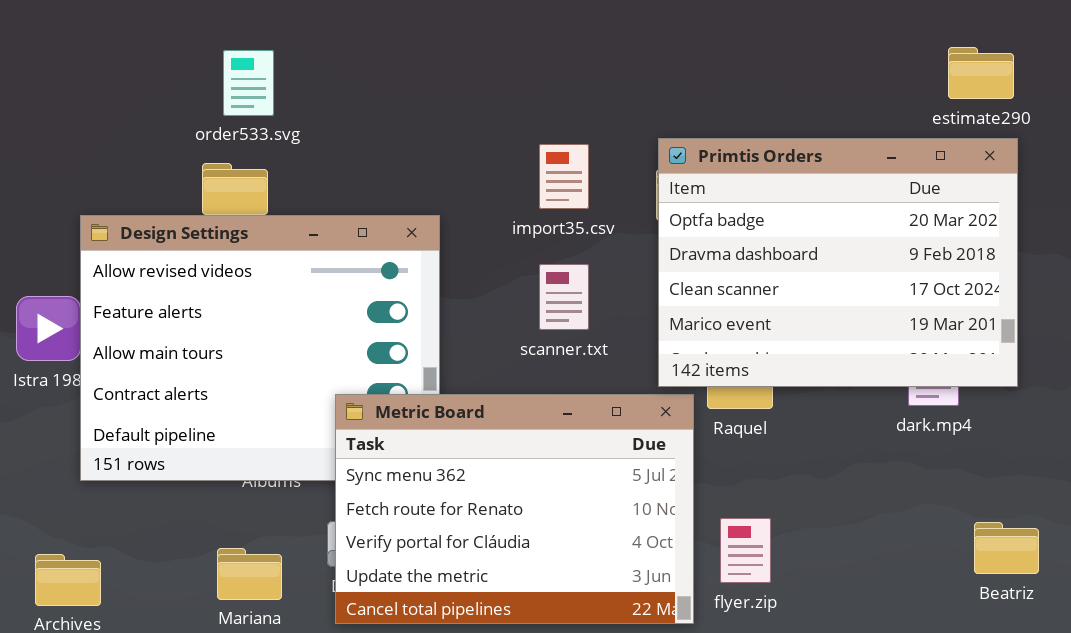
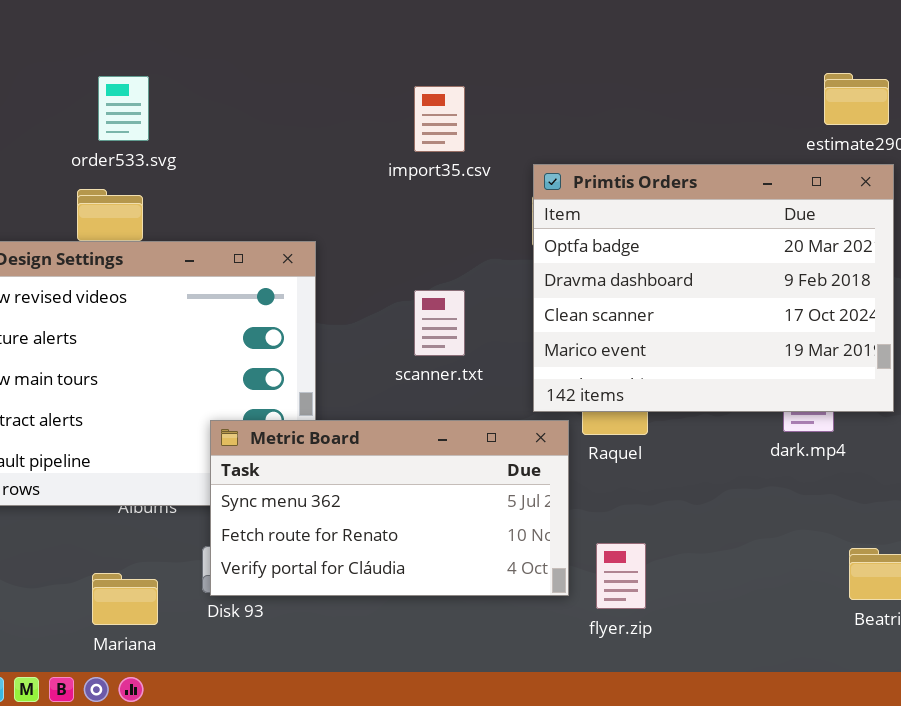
import35.csv: [539,144,589,209] -> [414,86,465,152], moved
Metric Board: [335,394,694,624] -> [210,420,569,596], resized

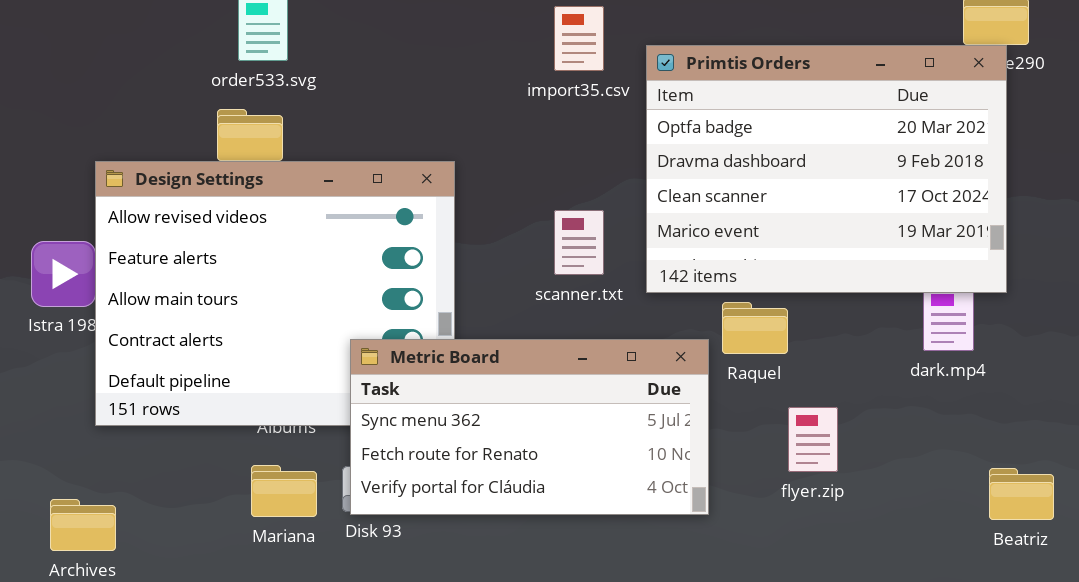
Primtis Orders: [533,164,894,412] -> [646,45,1007,293], moved
flyer.zip: [596,543,646,609] -> [788,407,838,472], moved
Mariana: [92,573,158,625] -> [251,465,317,517], moved

